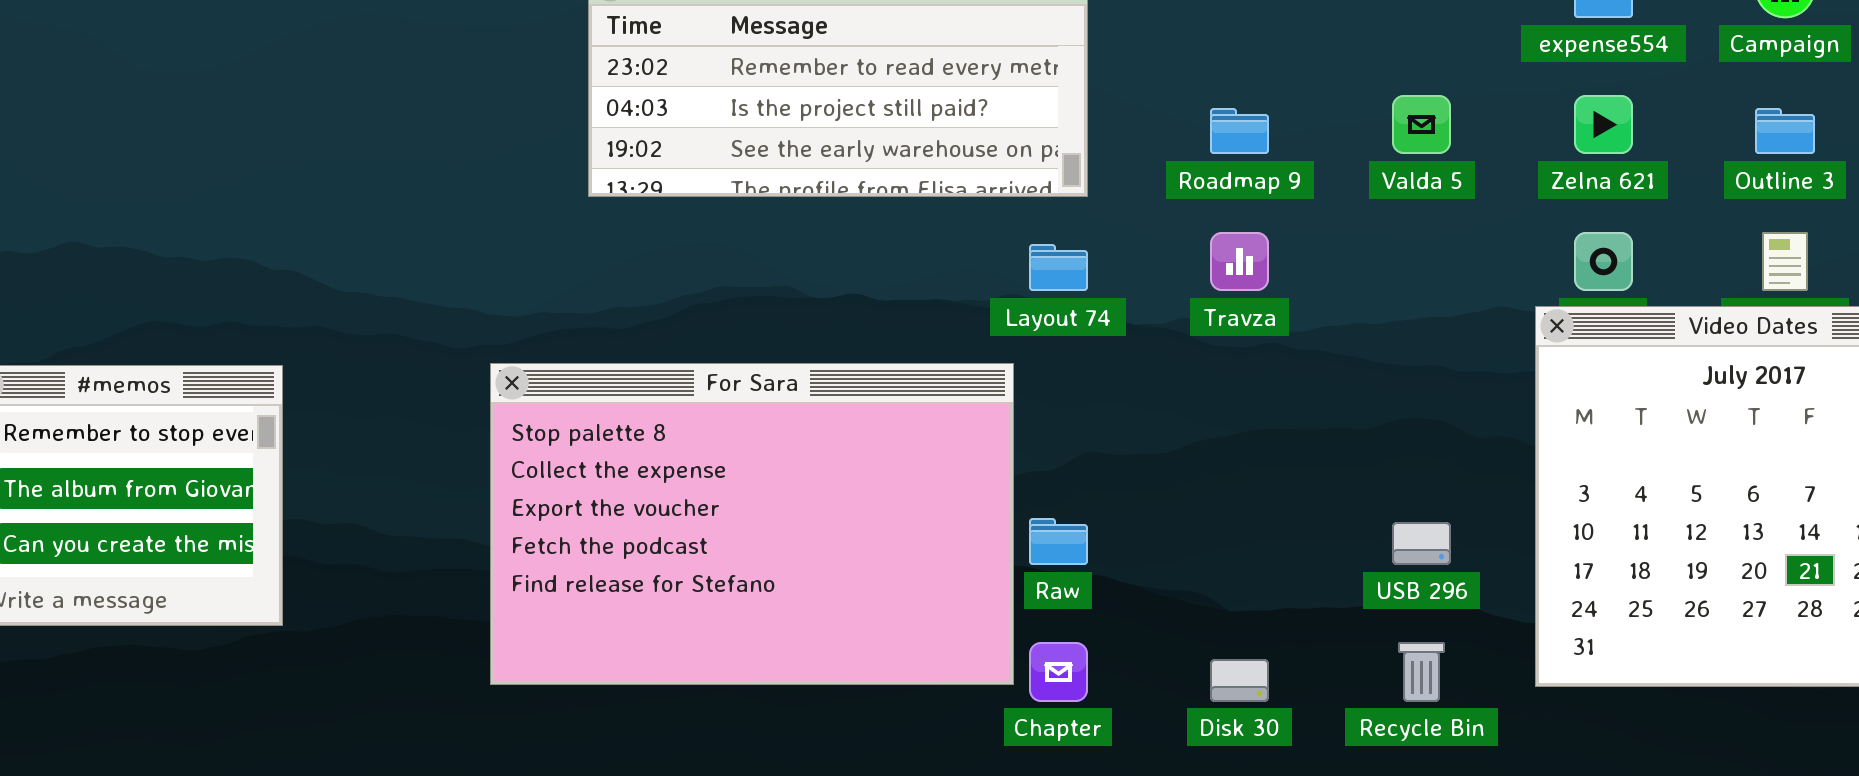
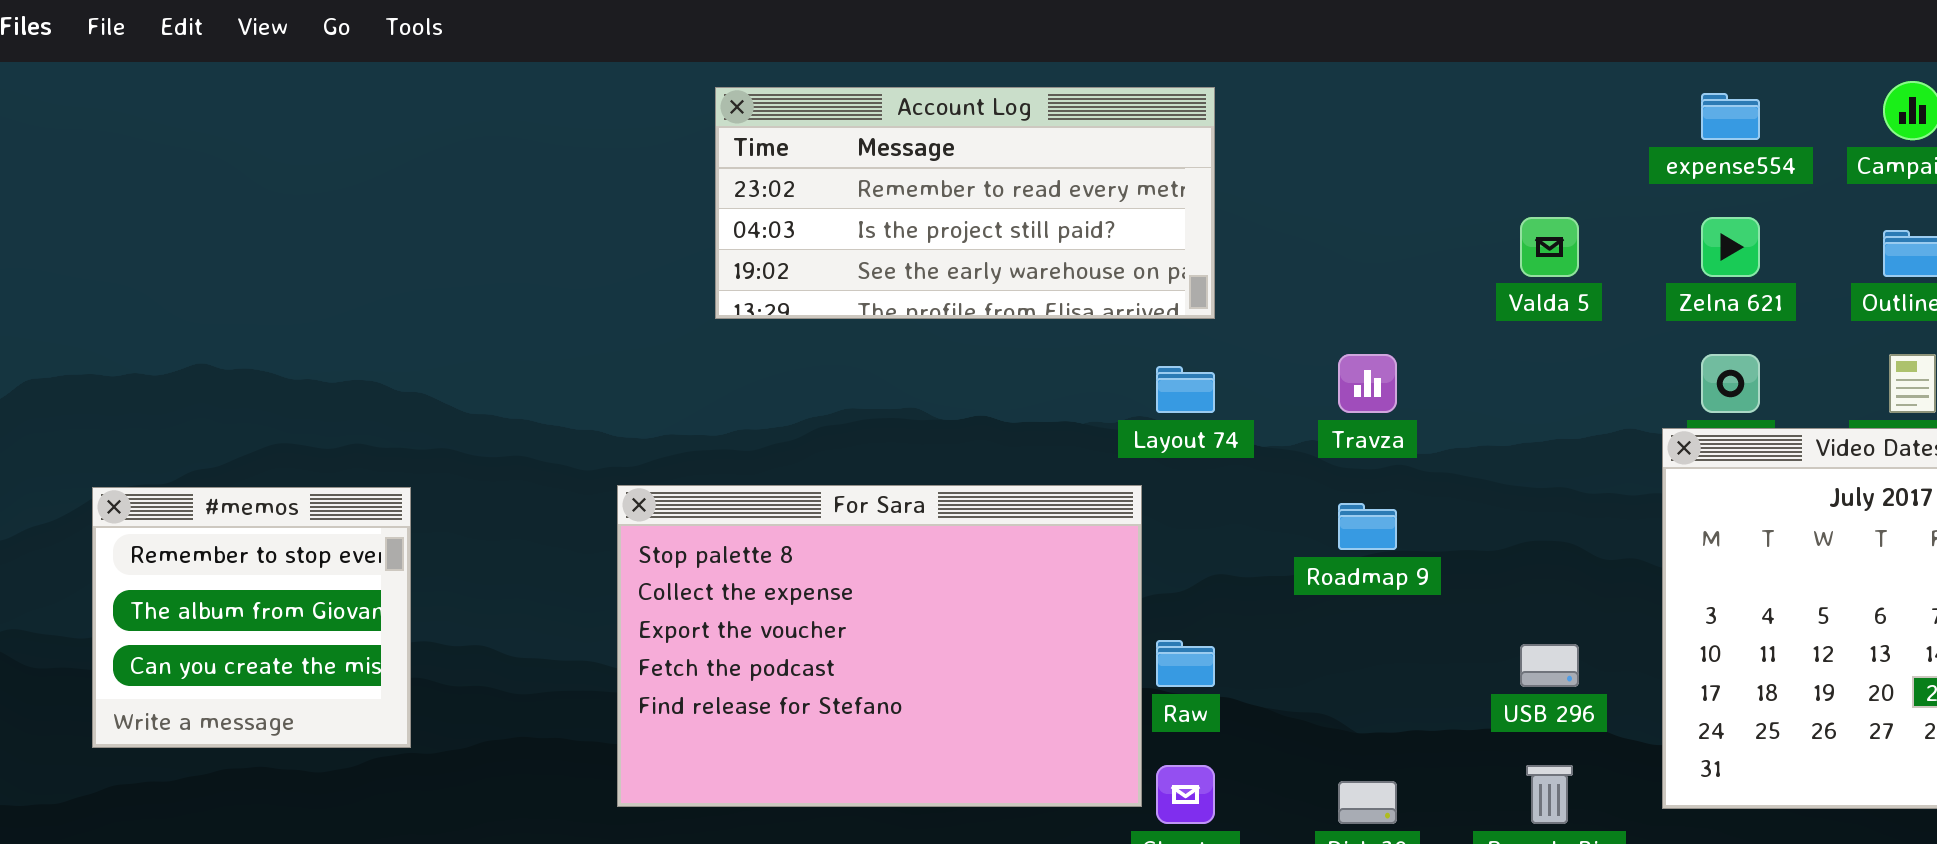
Roadmap 9: [1210,108,1269,154] -> [1338,503,1397,550], moved

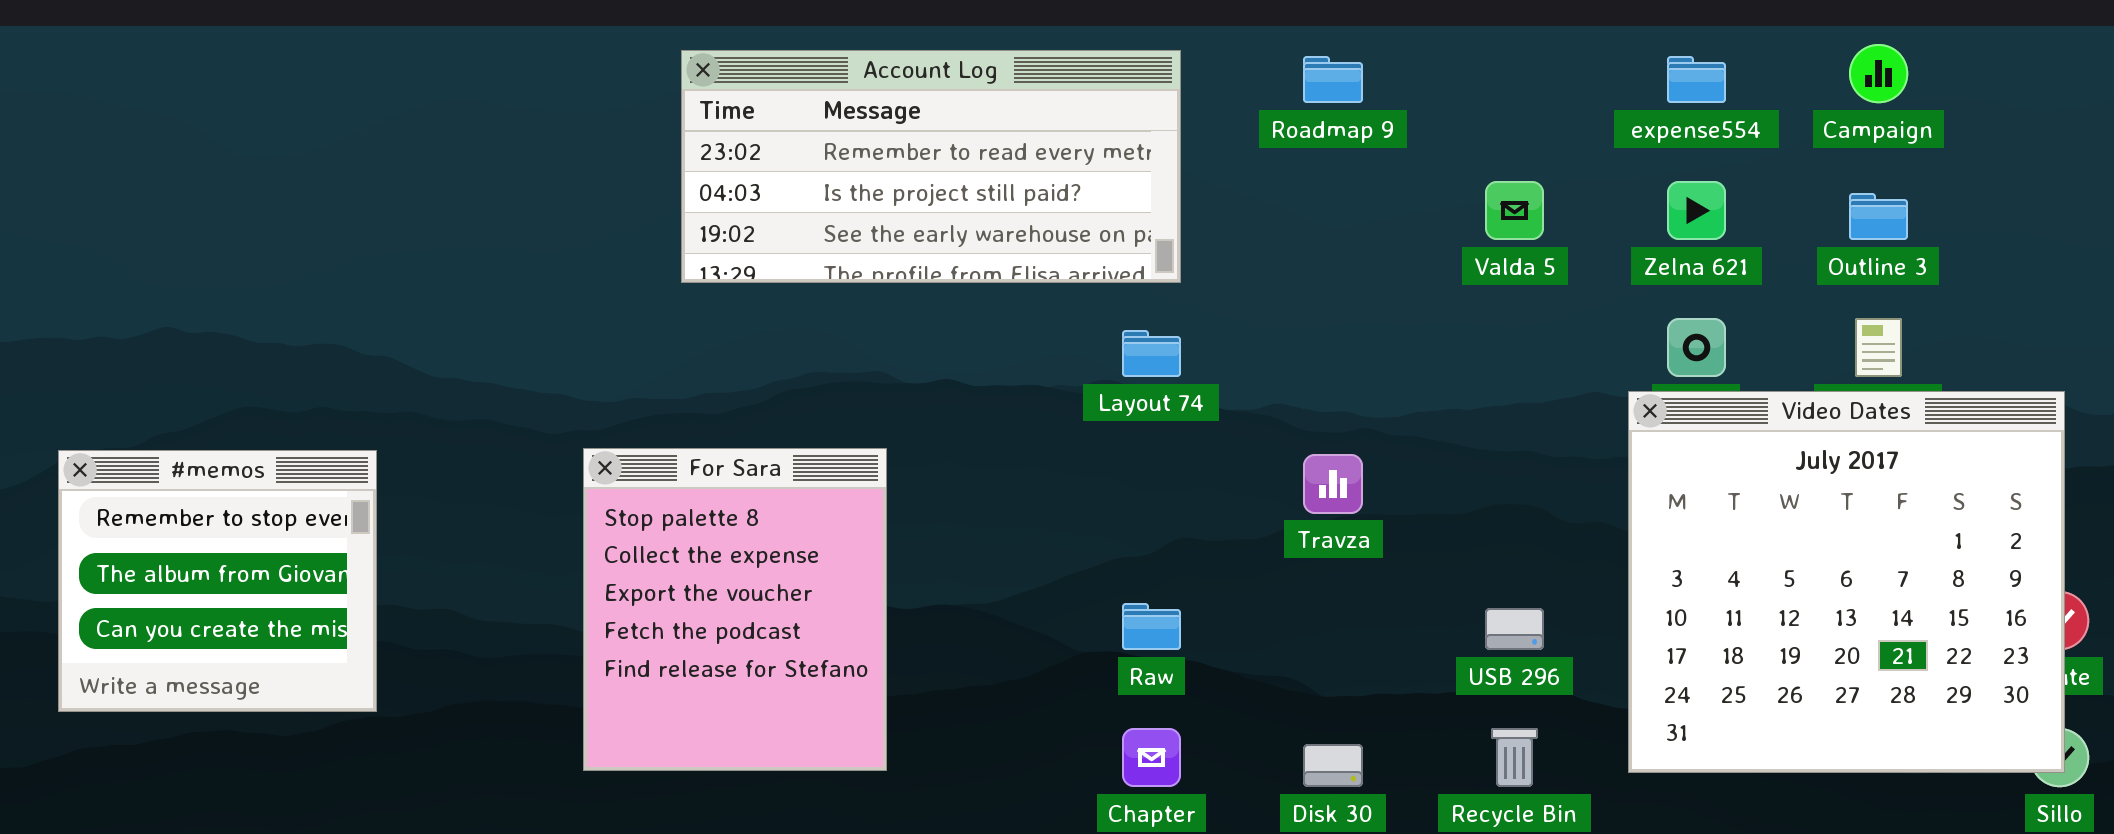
Travza: [1338,354,1397,413] -> [1303,454,1363,514], moved
For Sara: [617,485,1142,807] -> [583,448,887,771], resized
Roadmap 9: [1338,503,1397,550] -> [1303,56,1363,103], moved

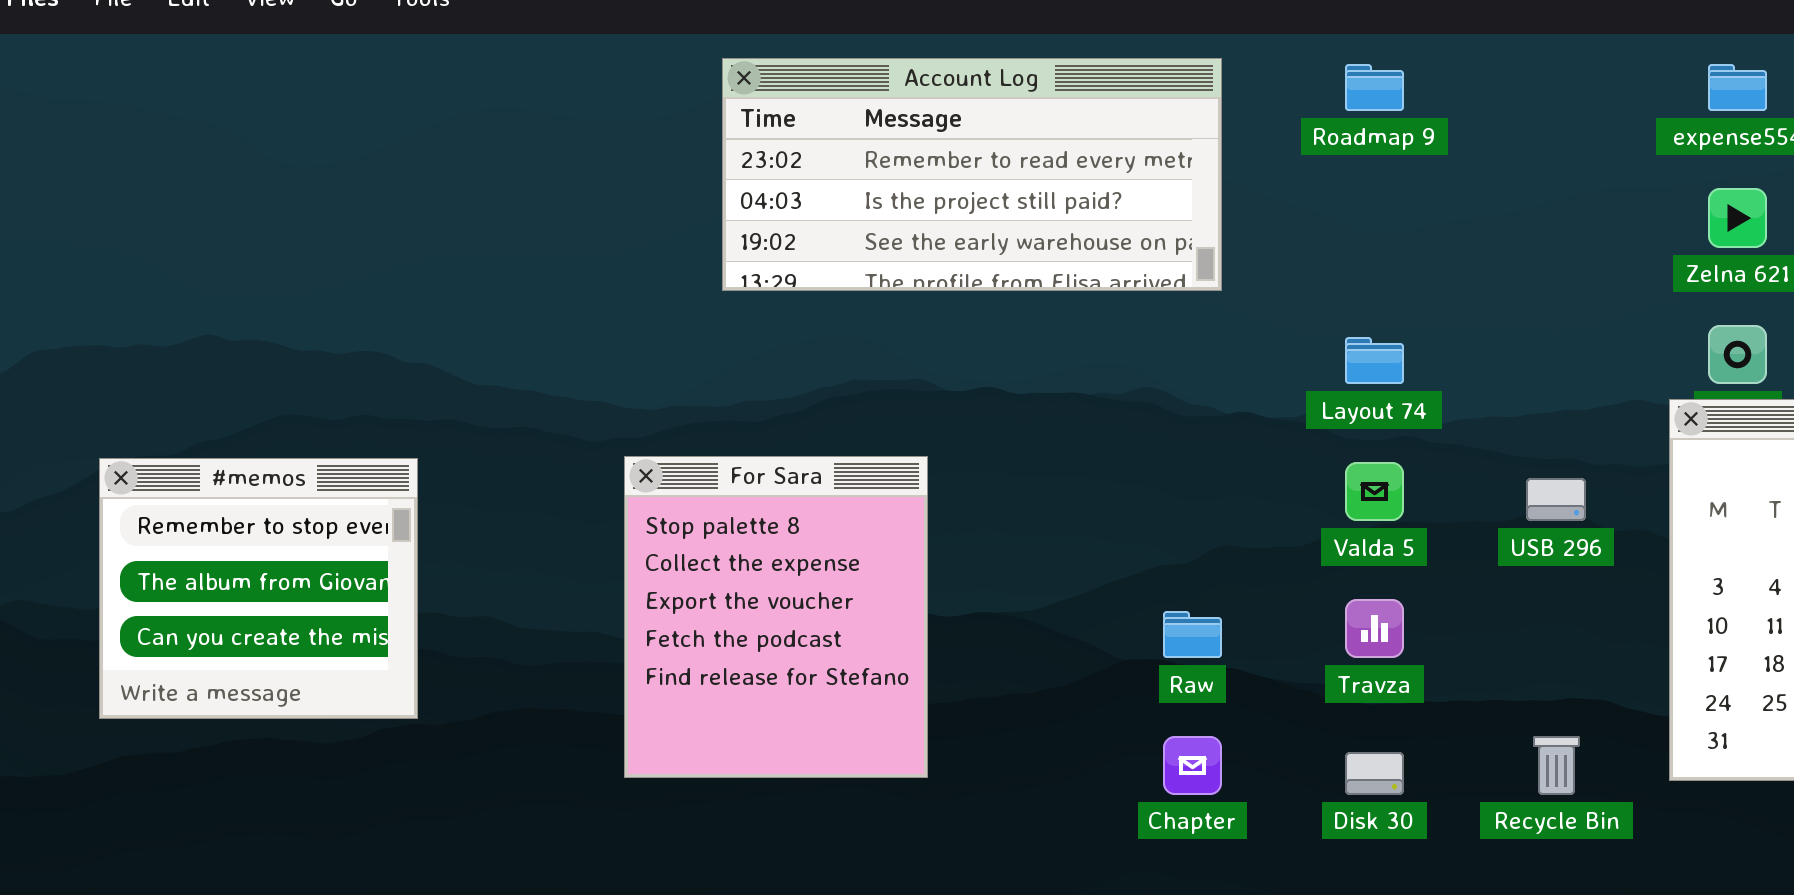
Valda 5: [1485,181,1544,240] -> [1345,462,1404,521], moved
Layout 74: [1122,330,1181,377] -> [1345,337,1404,384], moved
Travza: [1303,454,1363,514] -> [1345,599,1404,658], moved
USB 296: [1485,608,1544,650] -> [1526,478,1586,521], moved

